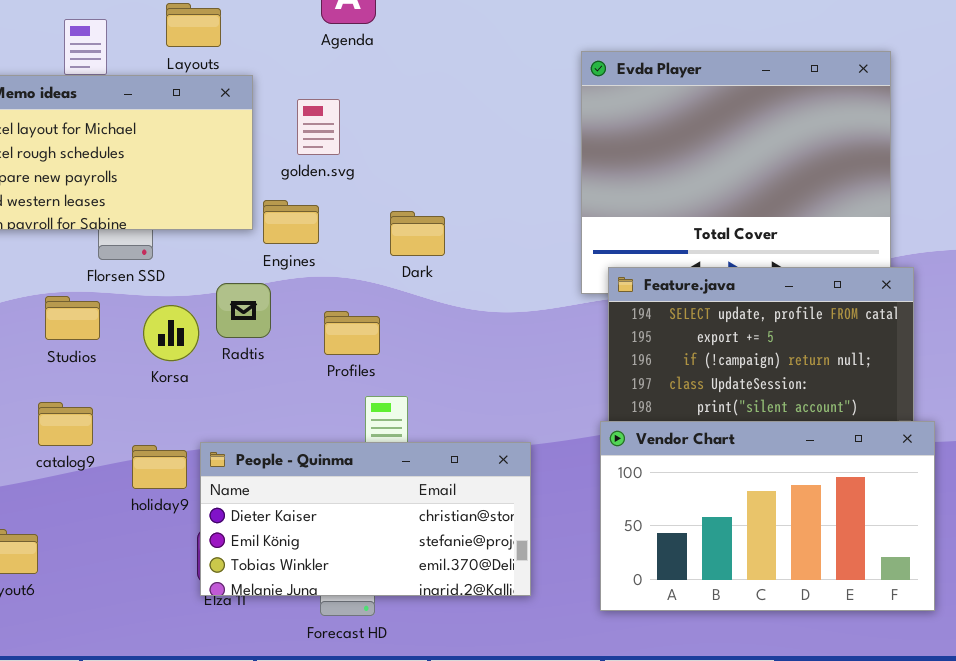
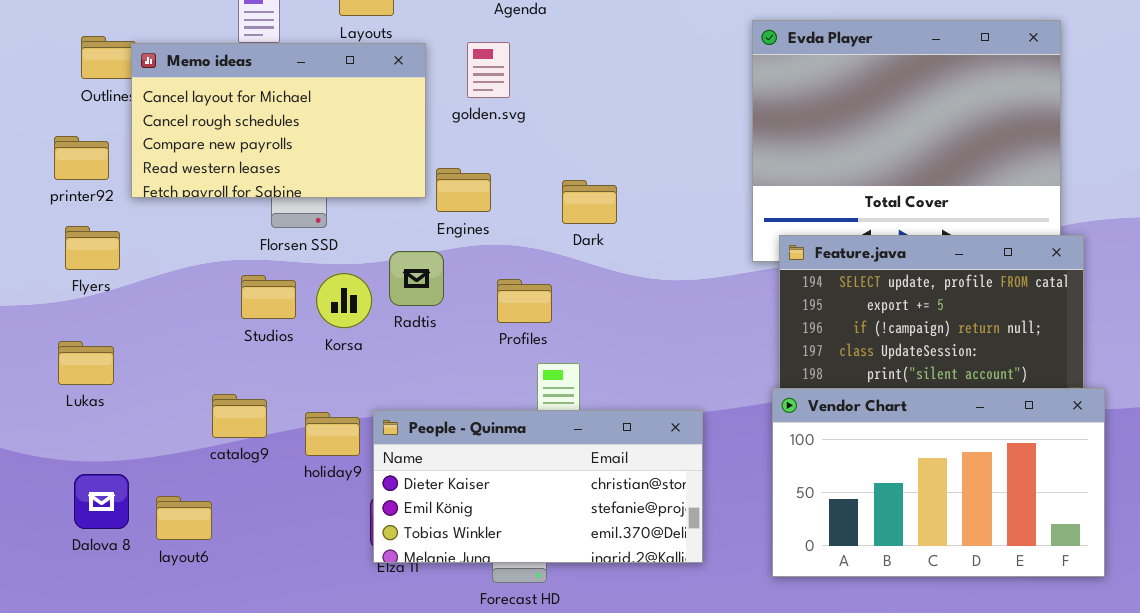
golden.svg: [297,99,340,155] -> [467,42,510,98], moved
Studios: [45,296,100,340] -> [241,275,296,319], moved
catalog9: [38,402,93,446] -> [212,394,267,438], moved

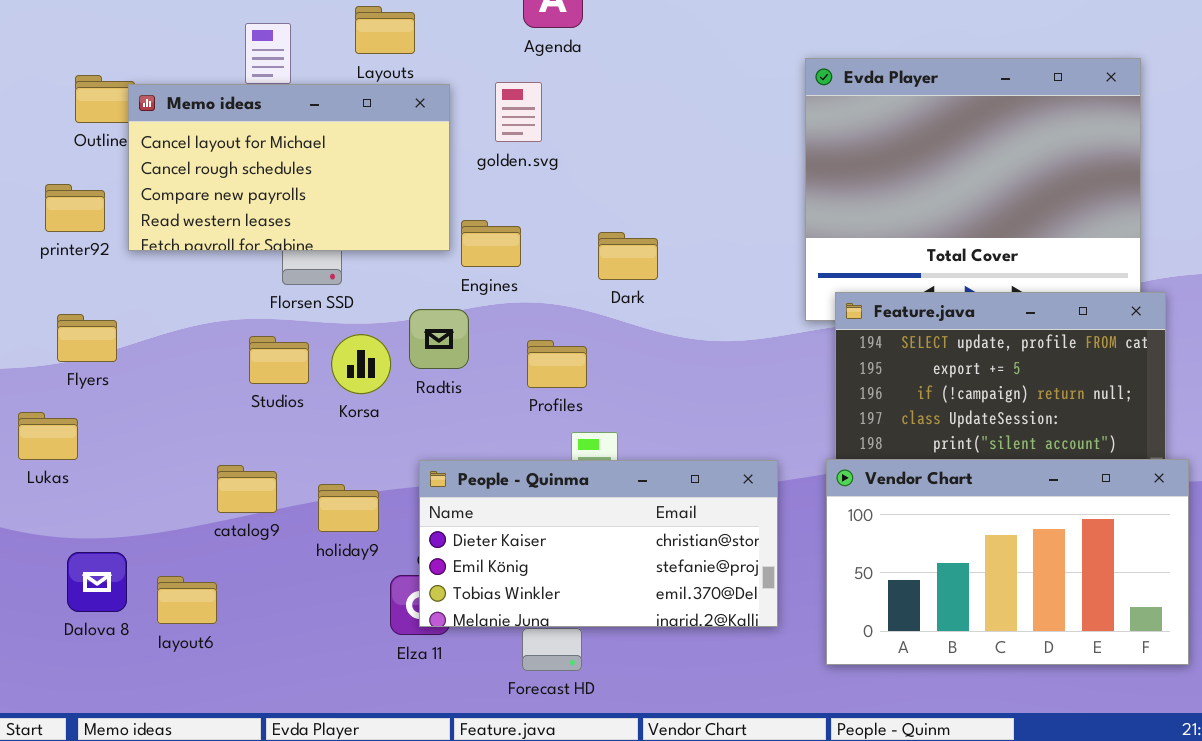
Flyers: [65,226,120,270] -> [57,314,117,362], moved
Lukas: [58,341,114,385] -> [18,412,78,460], moved
People - Quinma: [373,410,703,563] -> [419,460,778,627], moved

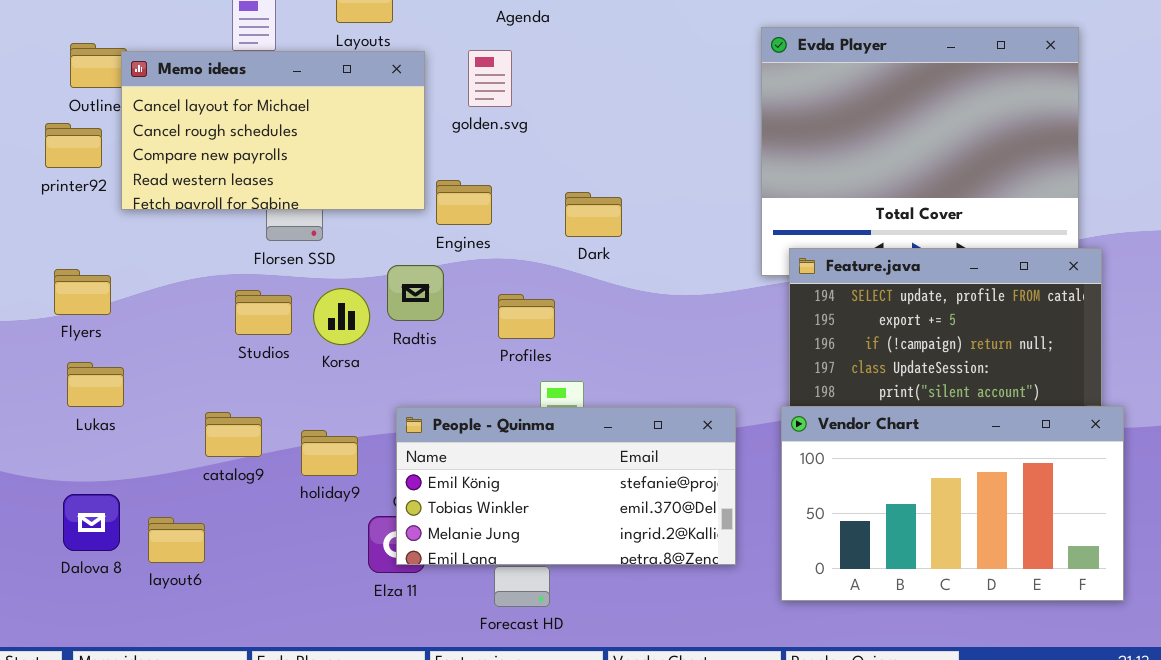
printer92: [45,184,105,232] -> [45,123,102,168], moved
Lukas: [18,412,78,460] -> [67,362,124,407], moved
People - Quinma: [419,460,778,627] -> [396,407,736,565], scrolled down 1 row

